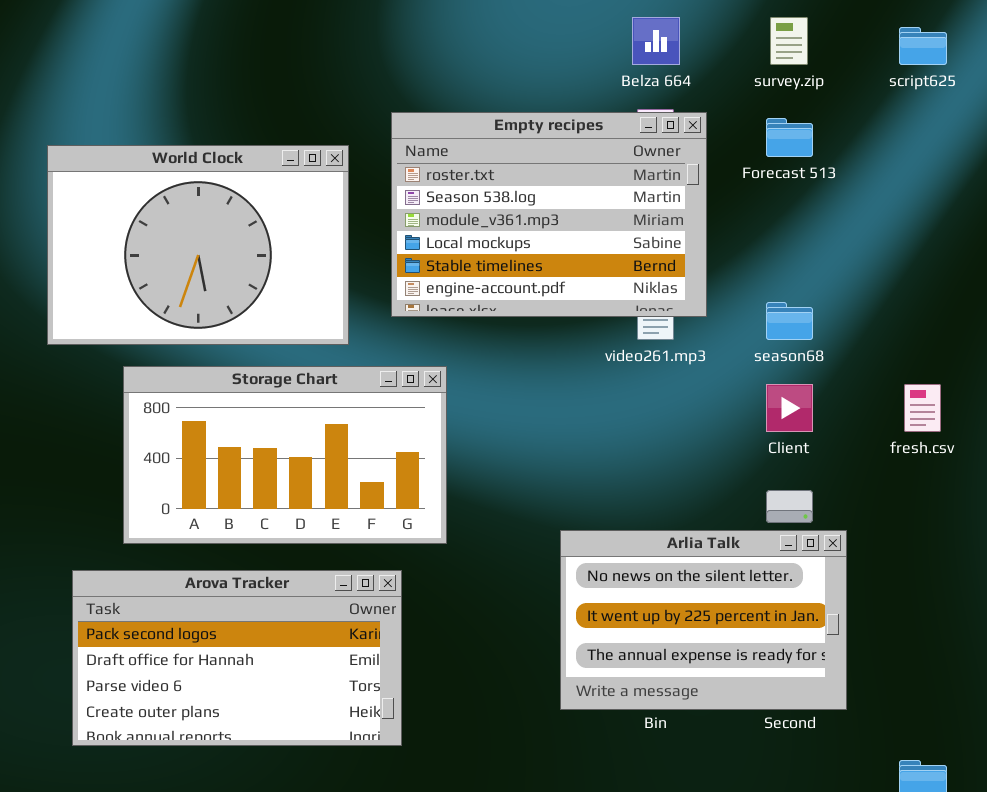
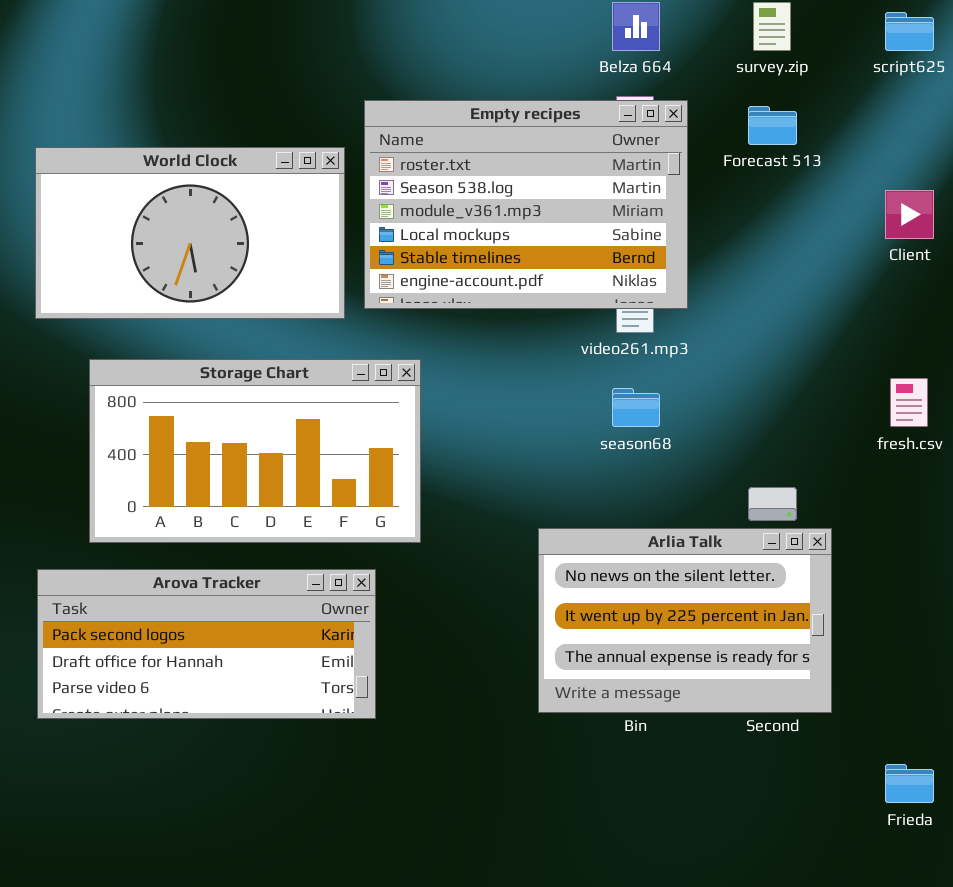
World Clock: [47,145,349,345] -> [35,147,345,319], moved, resized
season68: [766,302,813,340] -> [612,388,660,427], moved
Client: [766,384,813,432] -> [885,190,934,239], moved
Arova Tracker: [72,570,402,746] -> [37,569,376,719], resized

